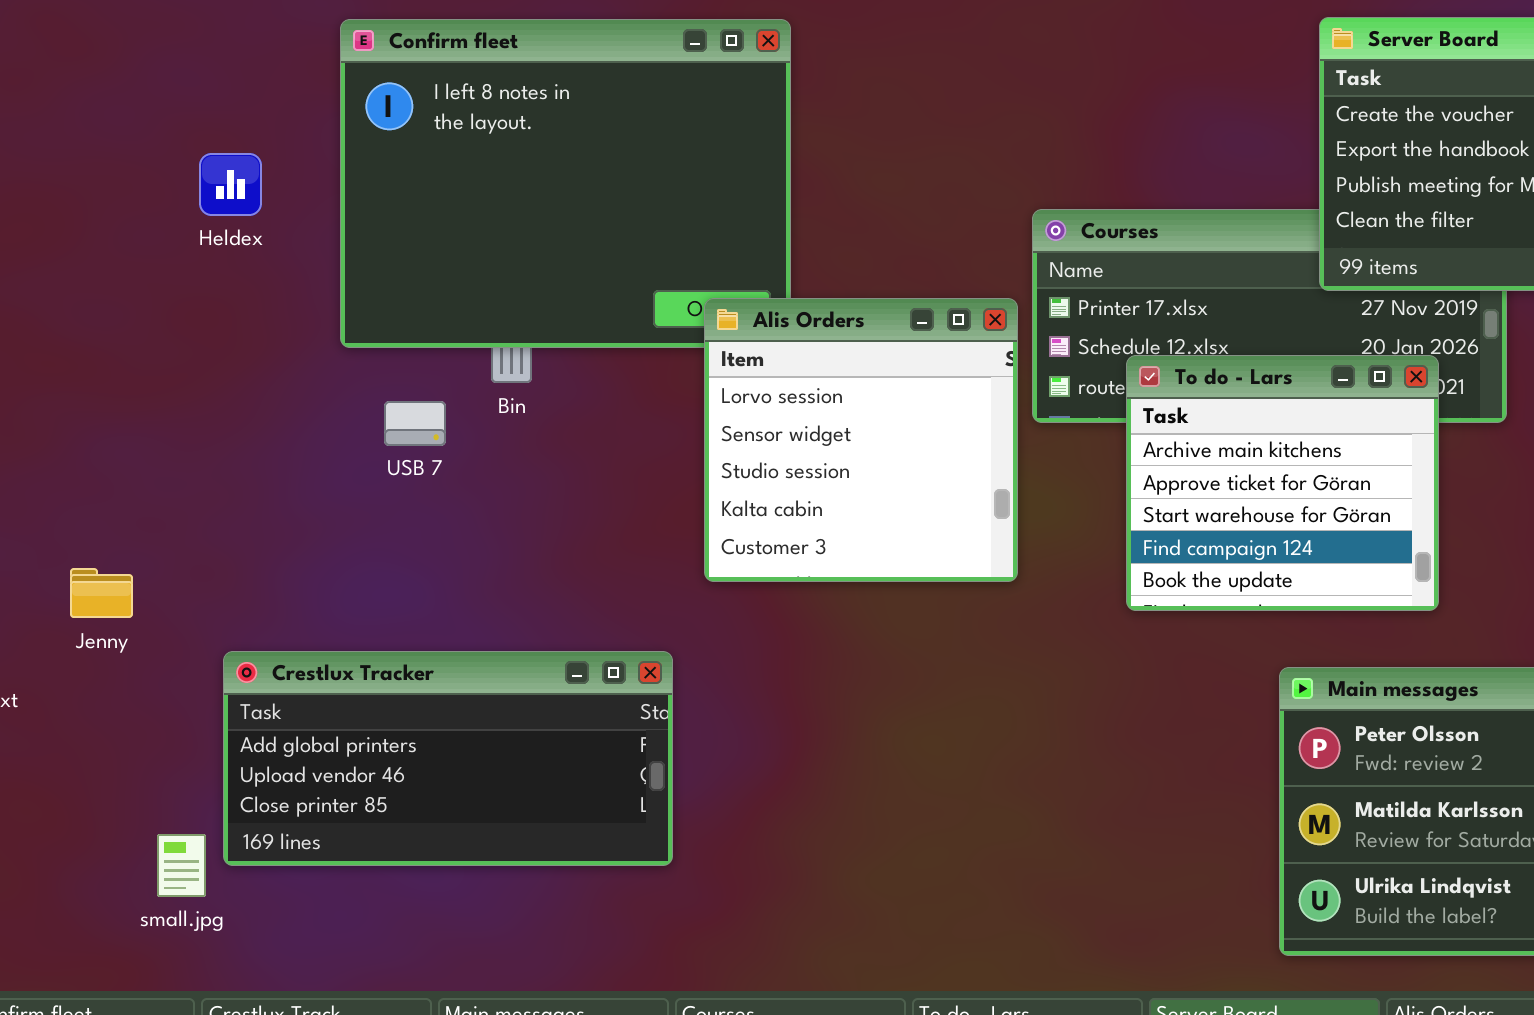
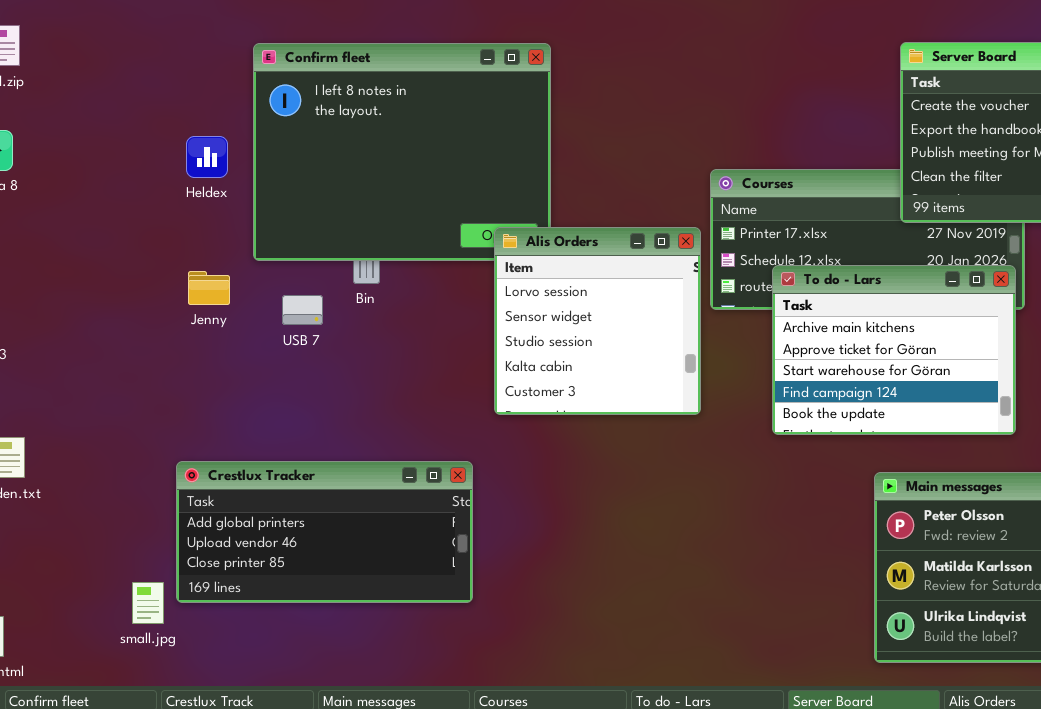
Heldex: [199,153,262,216] -> [186,136,228,178], moved
To do - Lars: [1126,355,1439,611] -> [772,265,1016,435], resized
Jenny: [70,568,133,618] -> [188,271,230,305], moved

